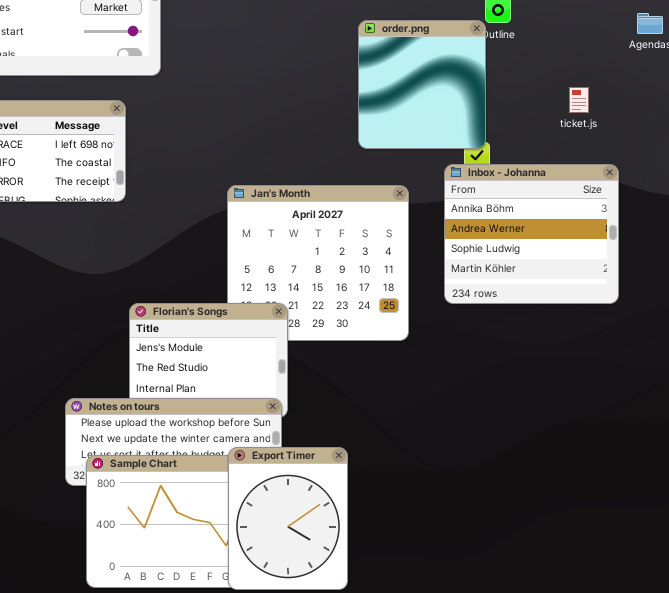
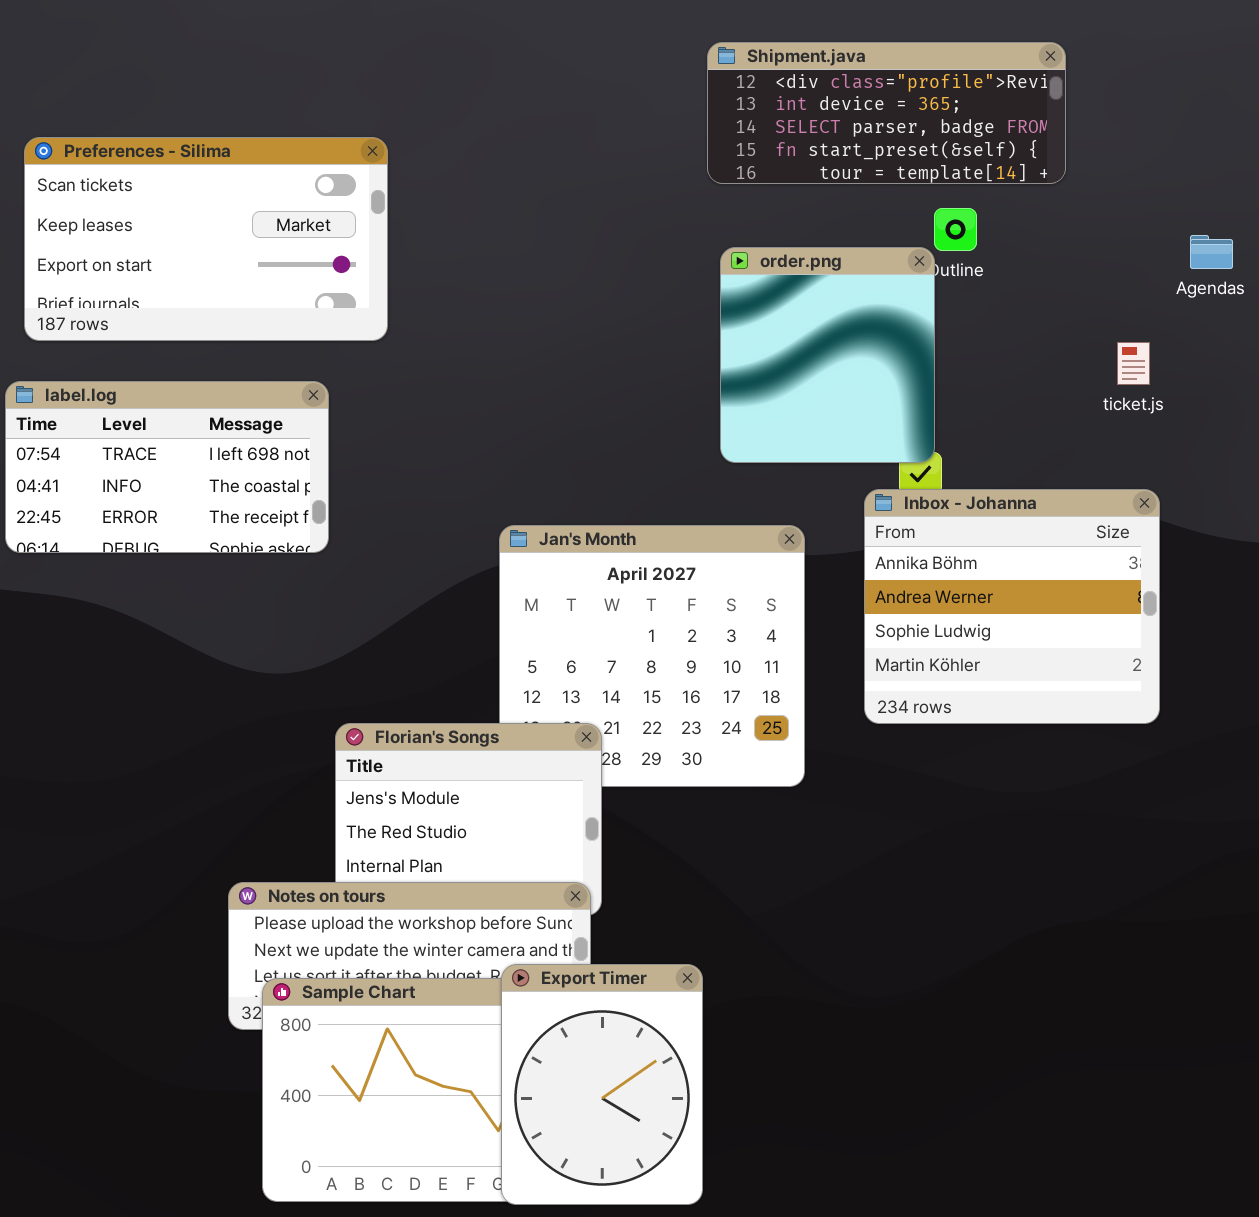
ticket.js: [569,87,589,113] -> [1117,342,1150,385], moved

